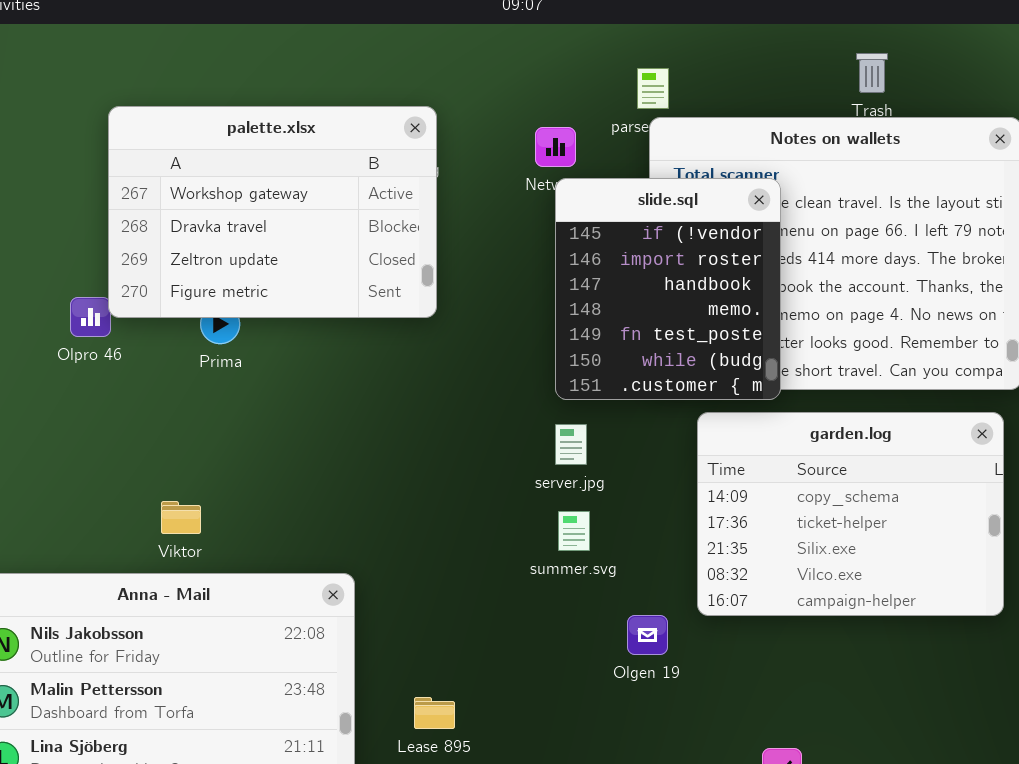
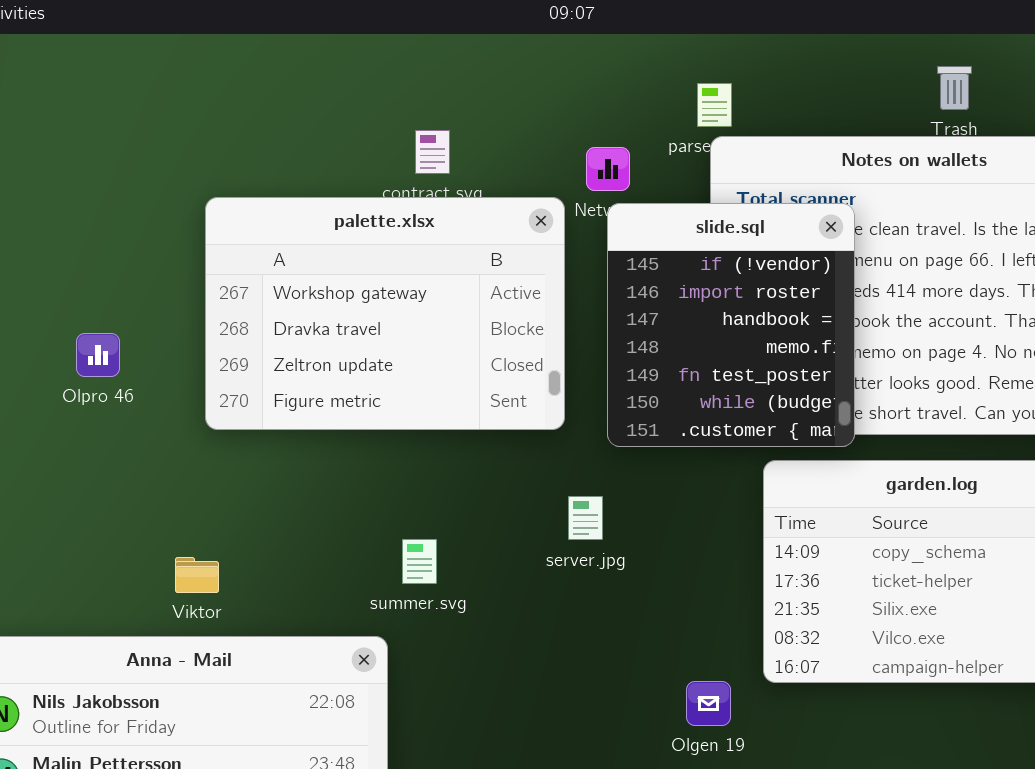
palette.xlsx: [108,106,437,318] -> [205,197,565,430], moved
server.jpg: [555,424,587,465] -> [568,496,603,540], moved
summer.svg: [558,511,590,551] -> [402,539,437,584], moved

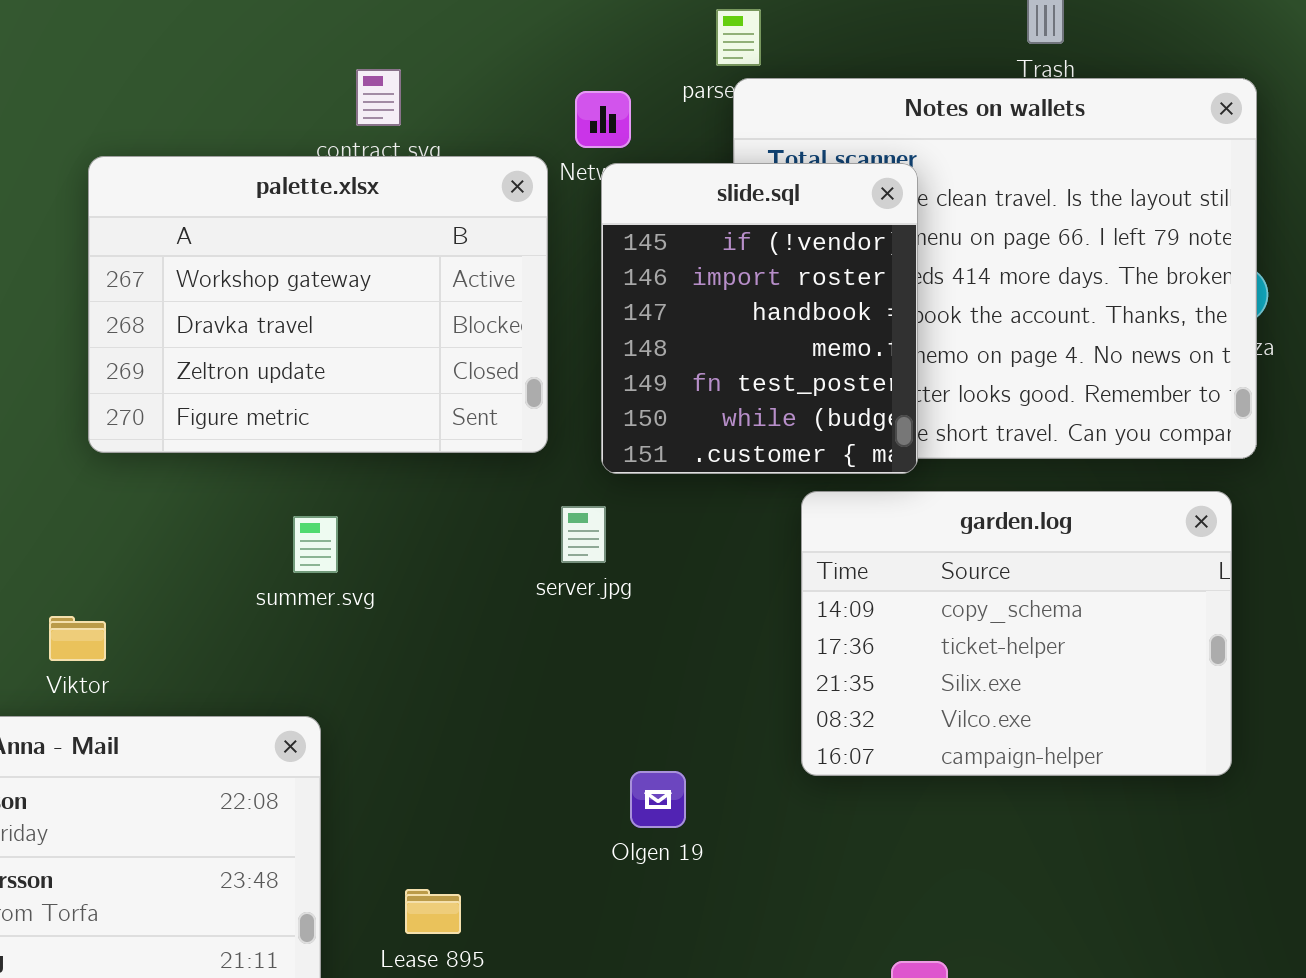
server.jpg: [568,496,603,540] -> [561,506,606,563], moved
summer.svg: [402,539,437,584] -> [293,516,338,573], moved
Olgen 19: [686,681,731,726] -> [630,771,686,828], moved

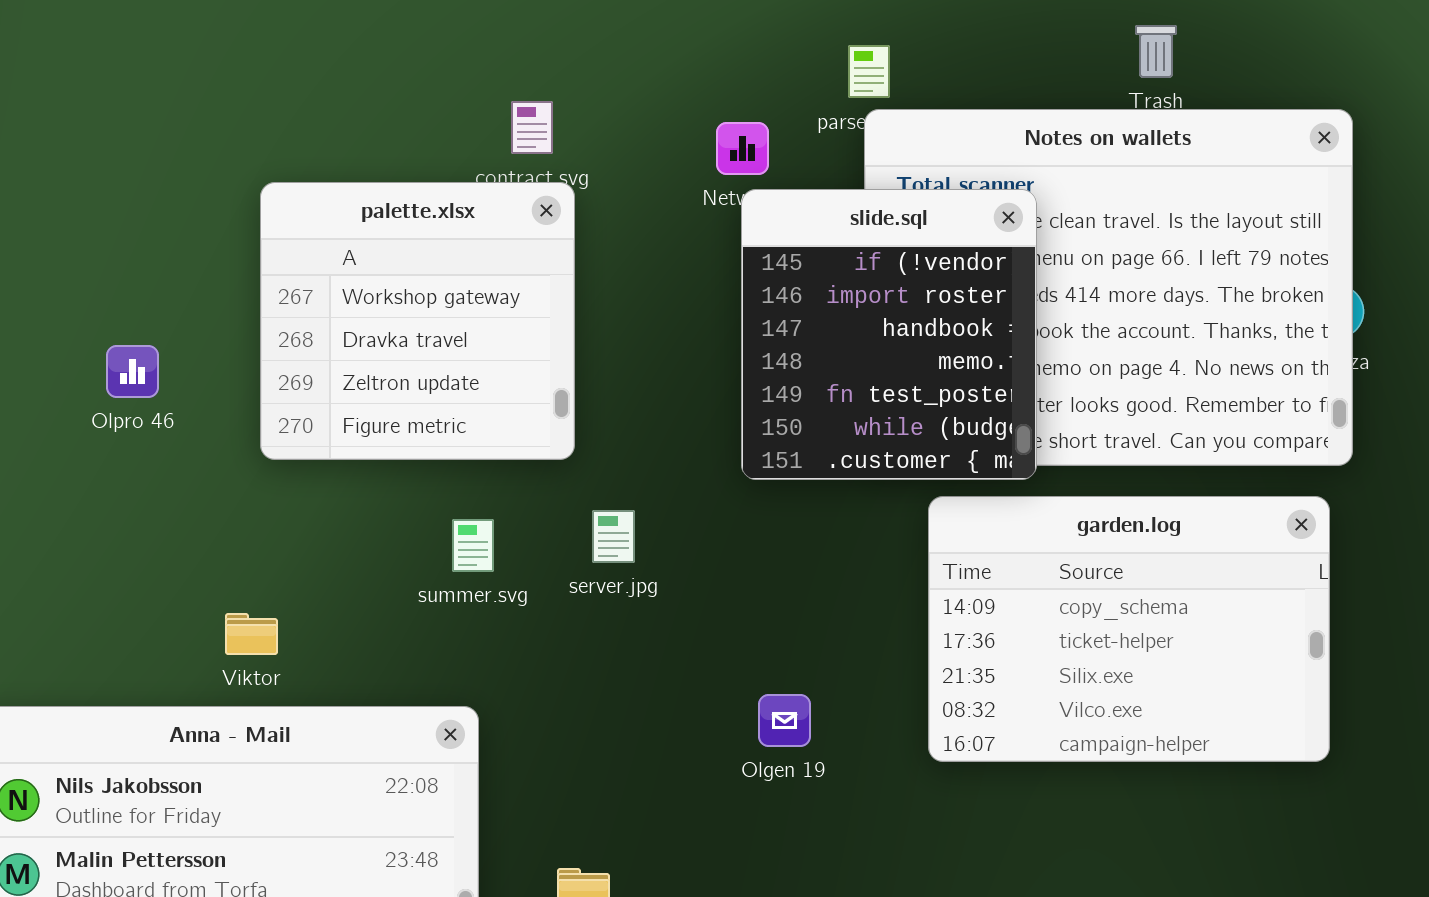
palette.xlsx: [88,156,548,453] -> [260,182,575,460], resized
server.jpg: [561,506,606,563] -> [592,510,635,563], moved
Olgen 19: [630,771,686,828] -> [758,694,811,747], moved

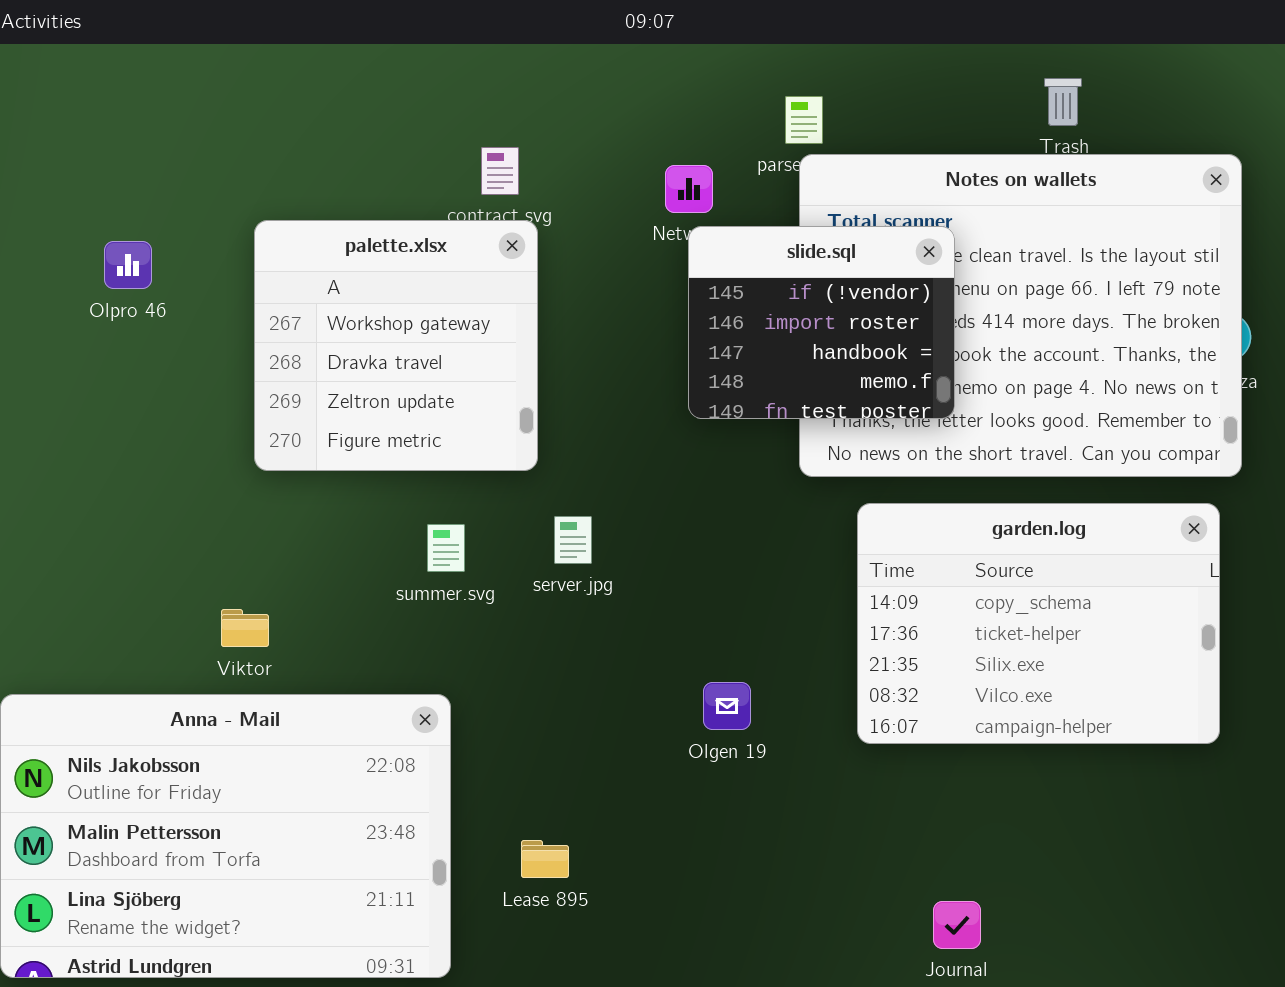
slide.sql: [741,189,1037,480] -> [688,226,955,419], resized
Olpro 46: [106,345,159,398] -> [104,241,152,289], moved

